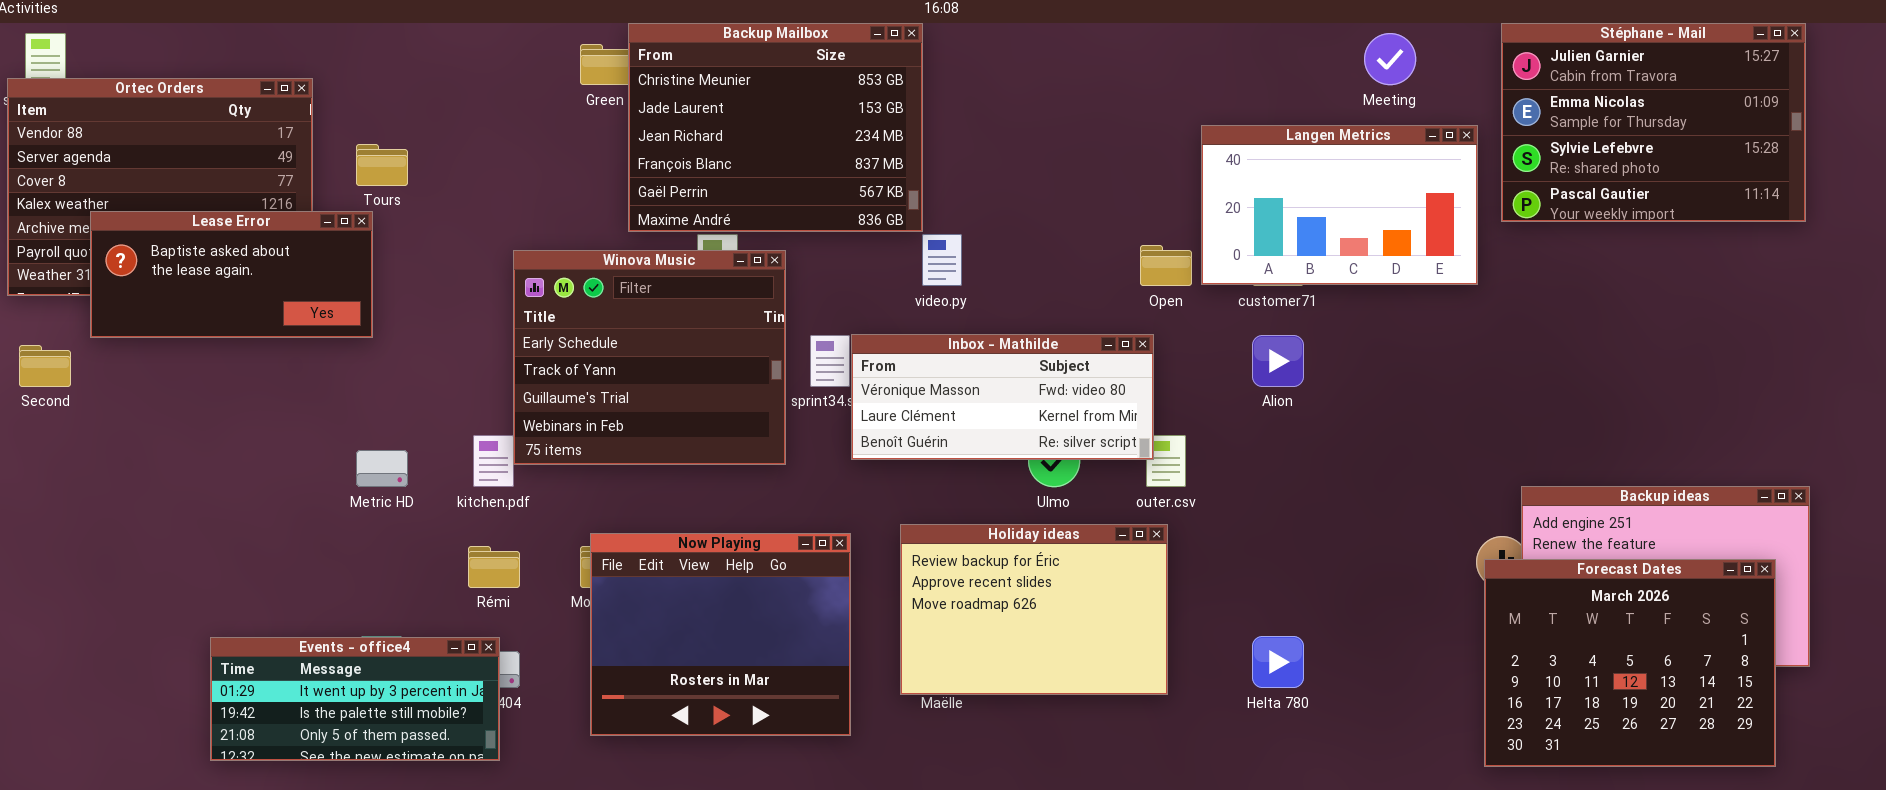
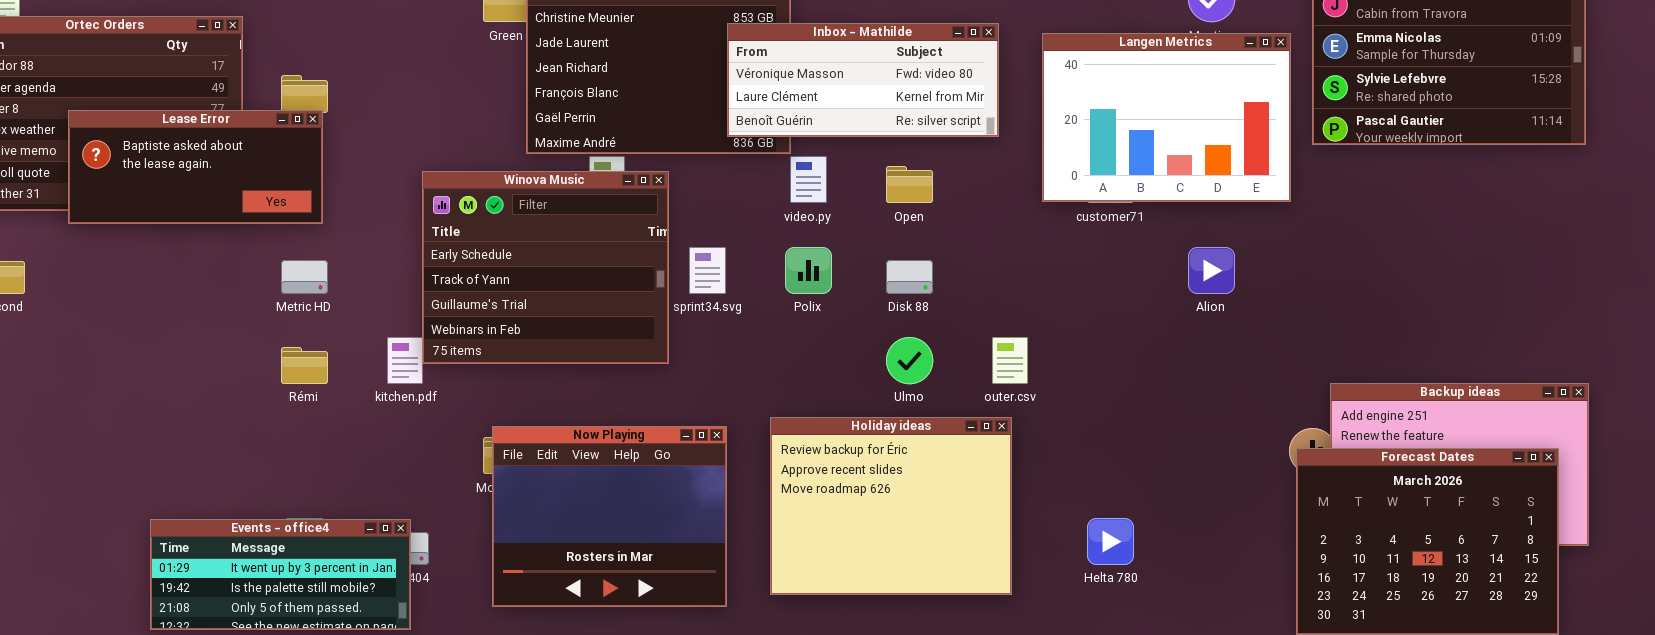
Langen Metrics: [1201,125,1478,285] -> [1042,33,1291,202], resized
Lease Error: [90,211,373,338] -> [68,110,323,224], moved
Open: [1140,245,1192,286] -> [886,166,933,203], moved
Inbox - Mathilde: [851,334,1154,460] -> [727,23,999,137], moved
Alion: [1252,335,1304,387] -> [1188,247,1235,294], moved
Metric HD: [356,450,408,487] -> [281,260,328,294], moved
Holiday ideas: [900,524,1168,695] -> [770,417,1012,595], resized
Rémi: [468,546,520,588] -> [281,347,328,384], moved

